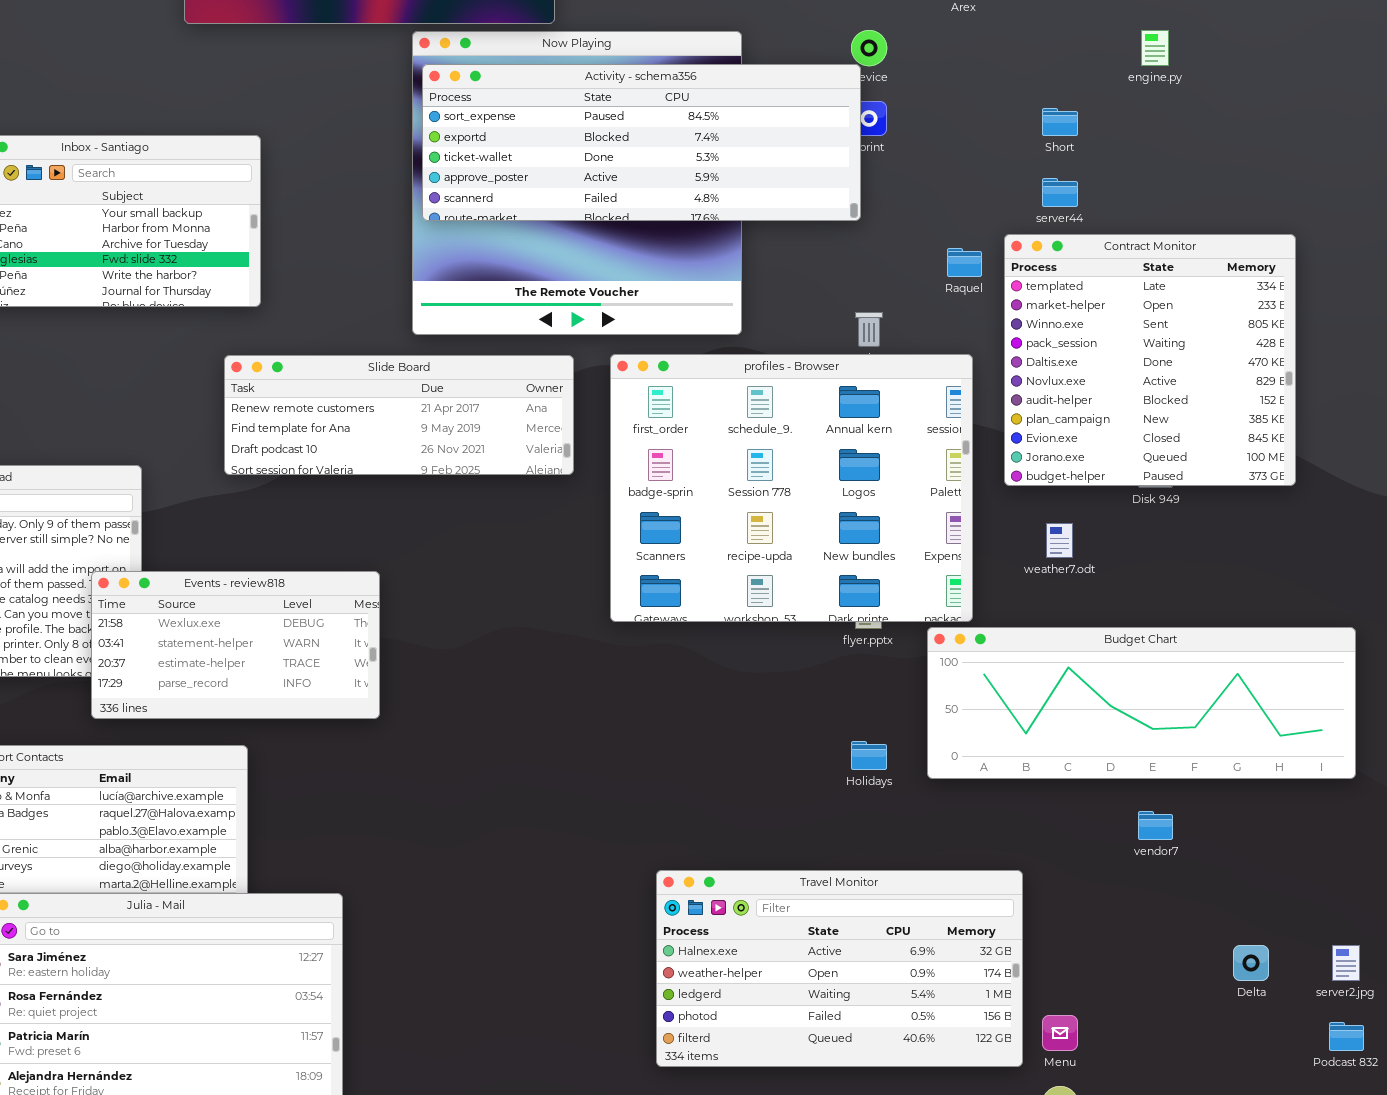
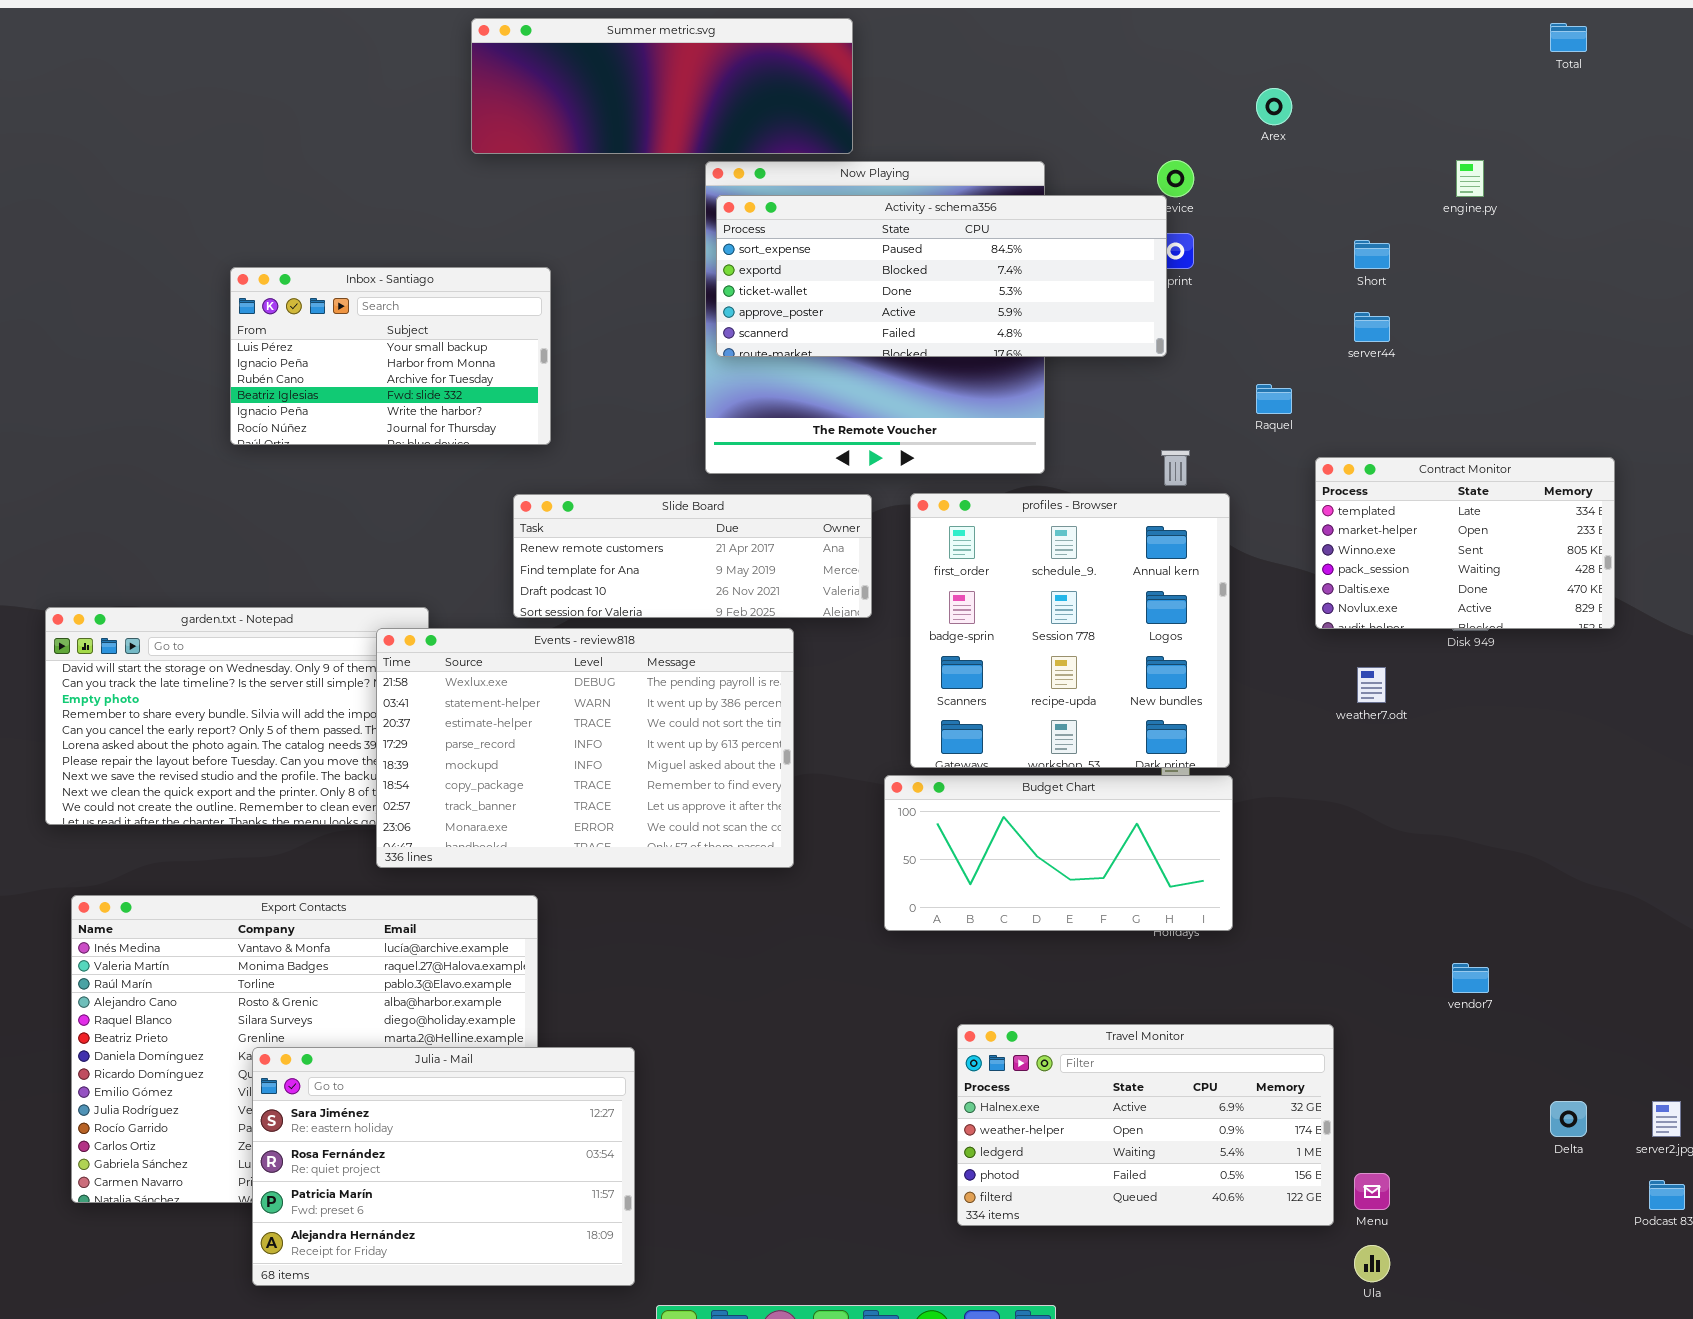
Contract Monitor: [1004,234,1296,486] -> [1315,457,1615,629], resized
profiles - Browser: [610,354,973,622] -> [910,493,1230,768], resized
Events - review818: [91,571,380,719] -> [376,628,794,868], resized
Budget Chart: [927,627,1356,779] -> [884,775,1233,931], moved, resized

